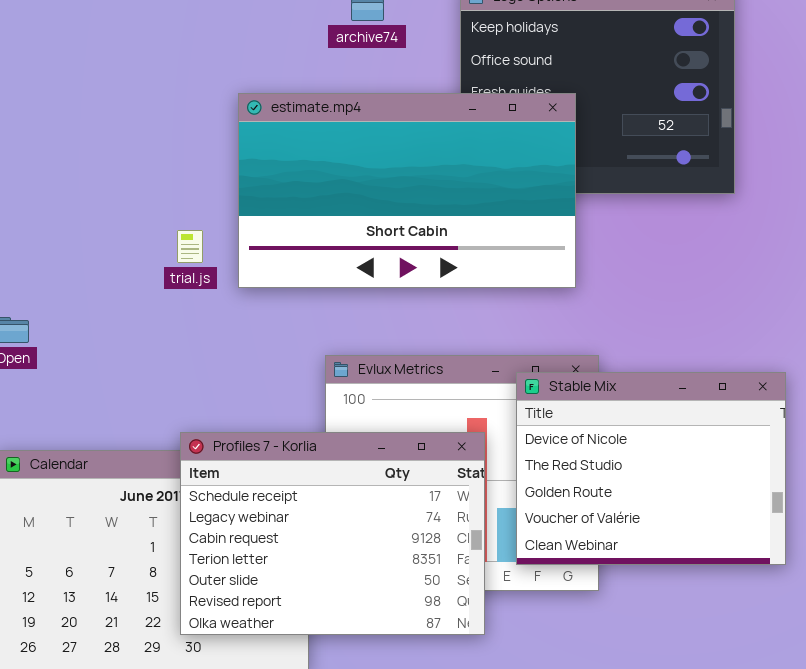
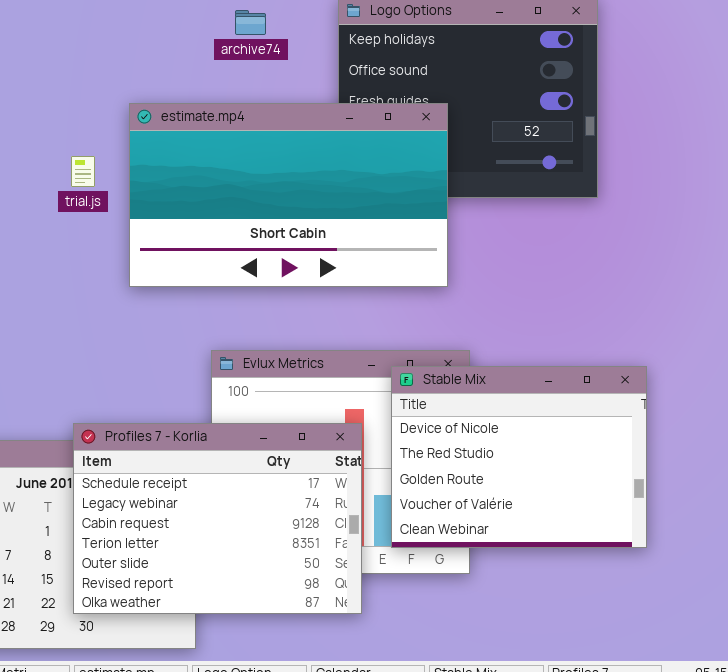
trial.js: [177,230,203,263] -> [71,156,95,187], moved

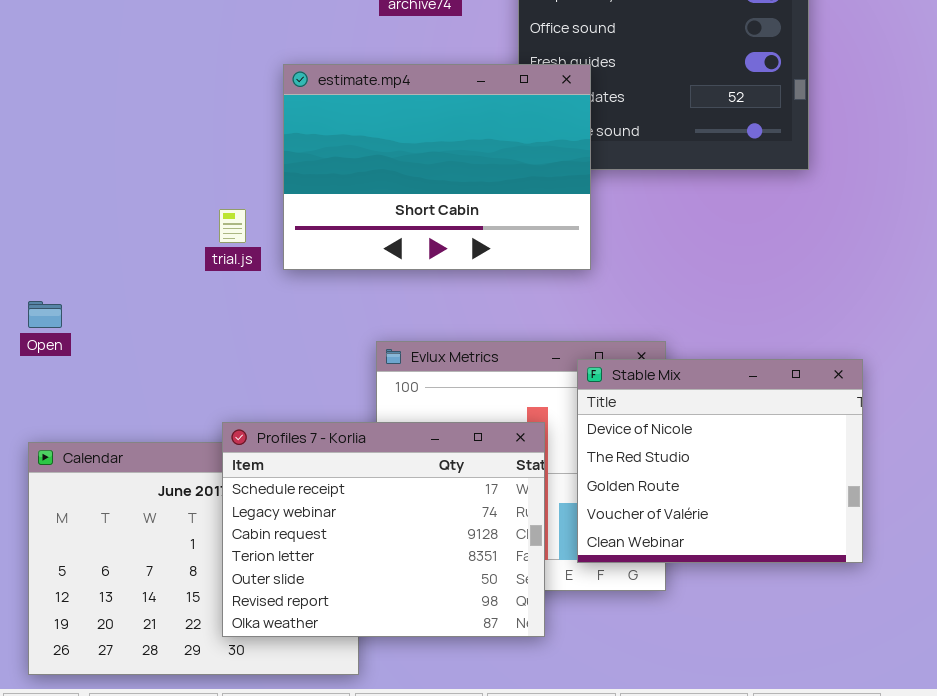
estimate.mp4: [129,103,448,287] -> [283,64,591,270], resized
trial.js: [71,156,95,187] -> [219,209,246,243], moved

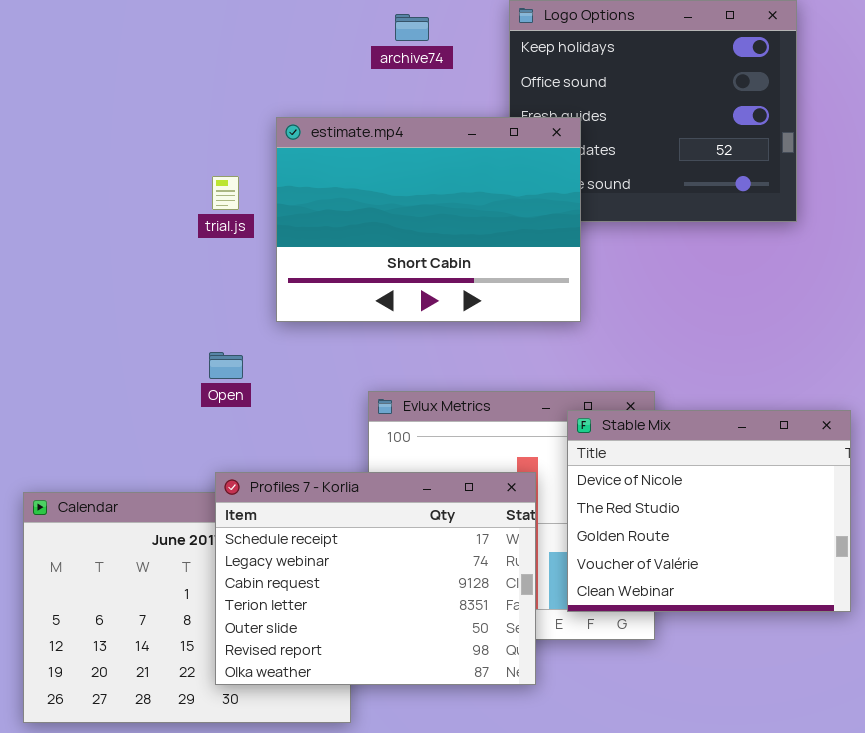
trial.js: [219,209,246,243] -> [212,176,239,210], moved
Open: [28,301,62,328] -> [209,352,243,379], moved

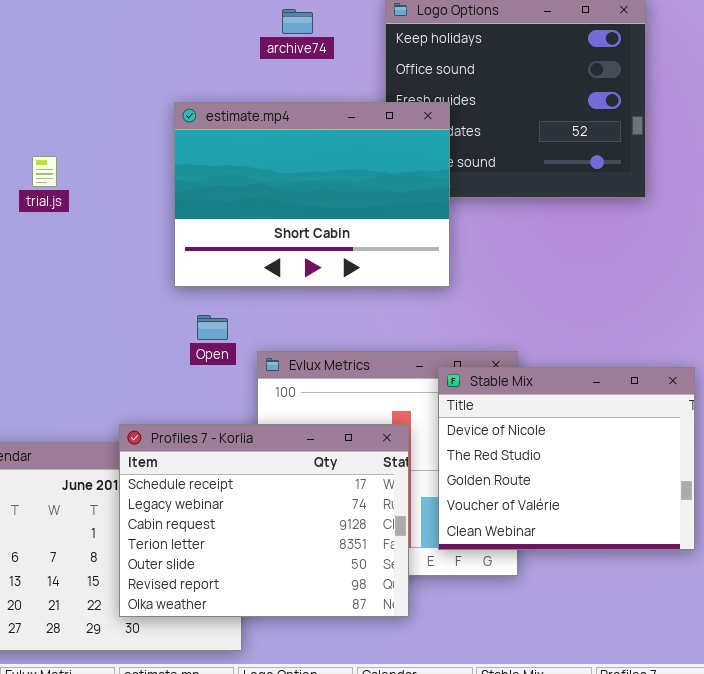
trial.js: [212,176,239,210] -> [32,156,57,187], moved
Open: [209,352,243,379] -> [197,315,228,340], moved

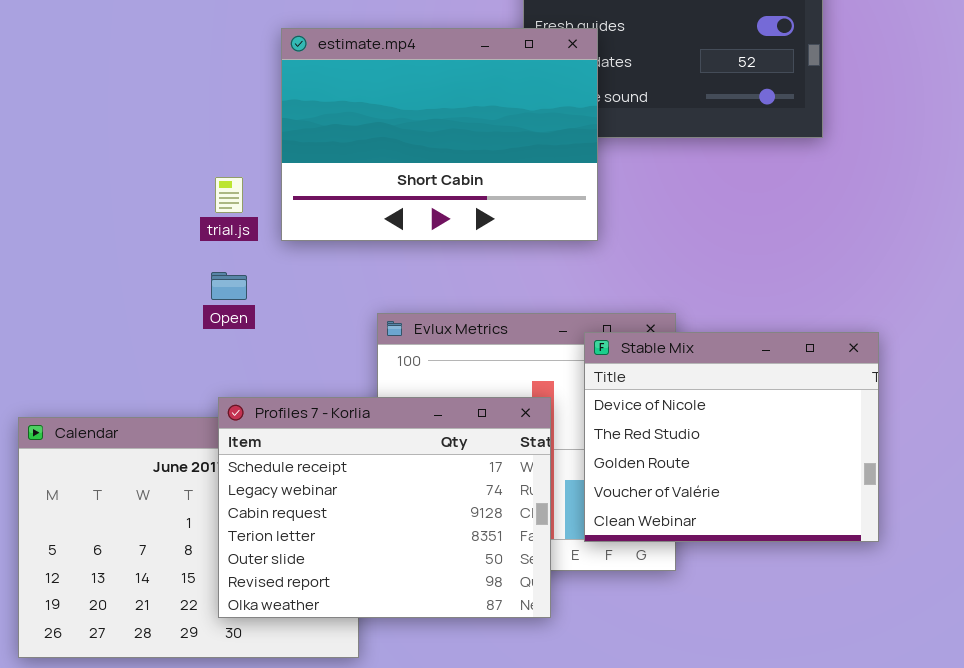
trial.js: [32,156,57,187] -> [215,177,243,213], moved
Open: [197,315,228,340] -> [211,272,247,300], moved

